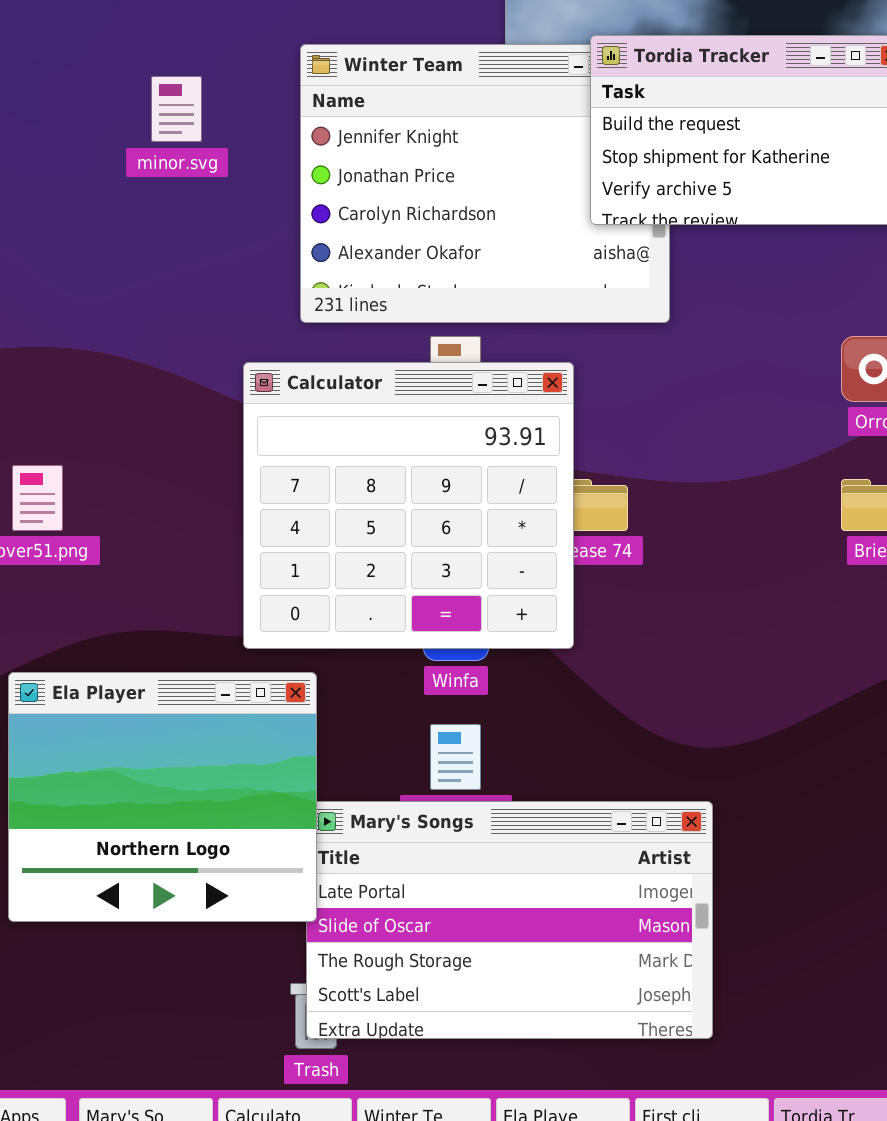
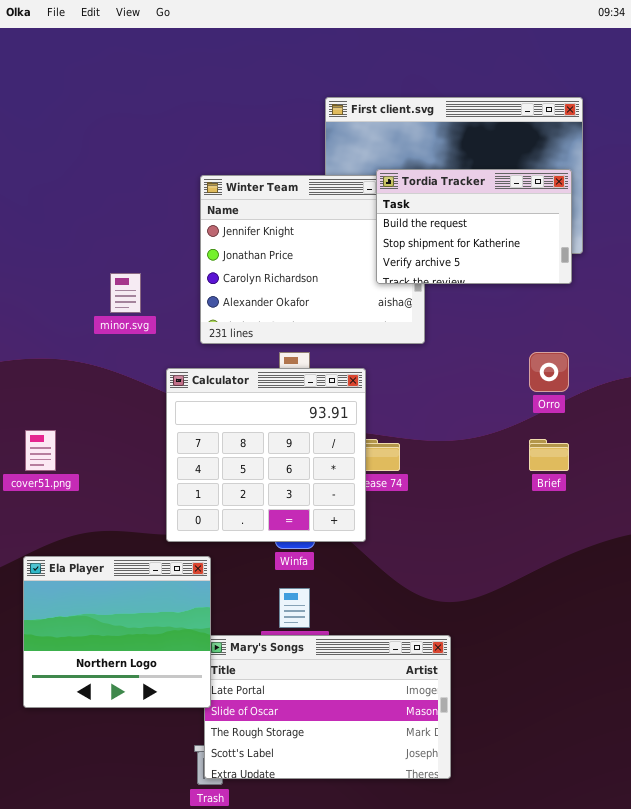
minor.svg: [151,76,202,142] -> [110,273,141,313], moved

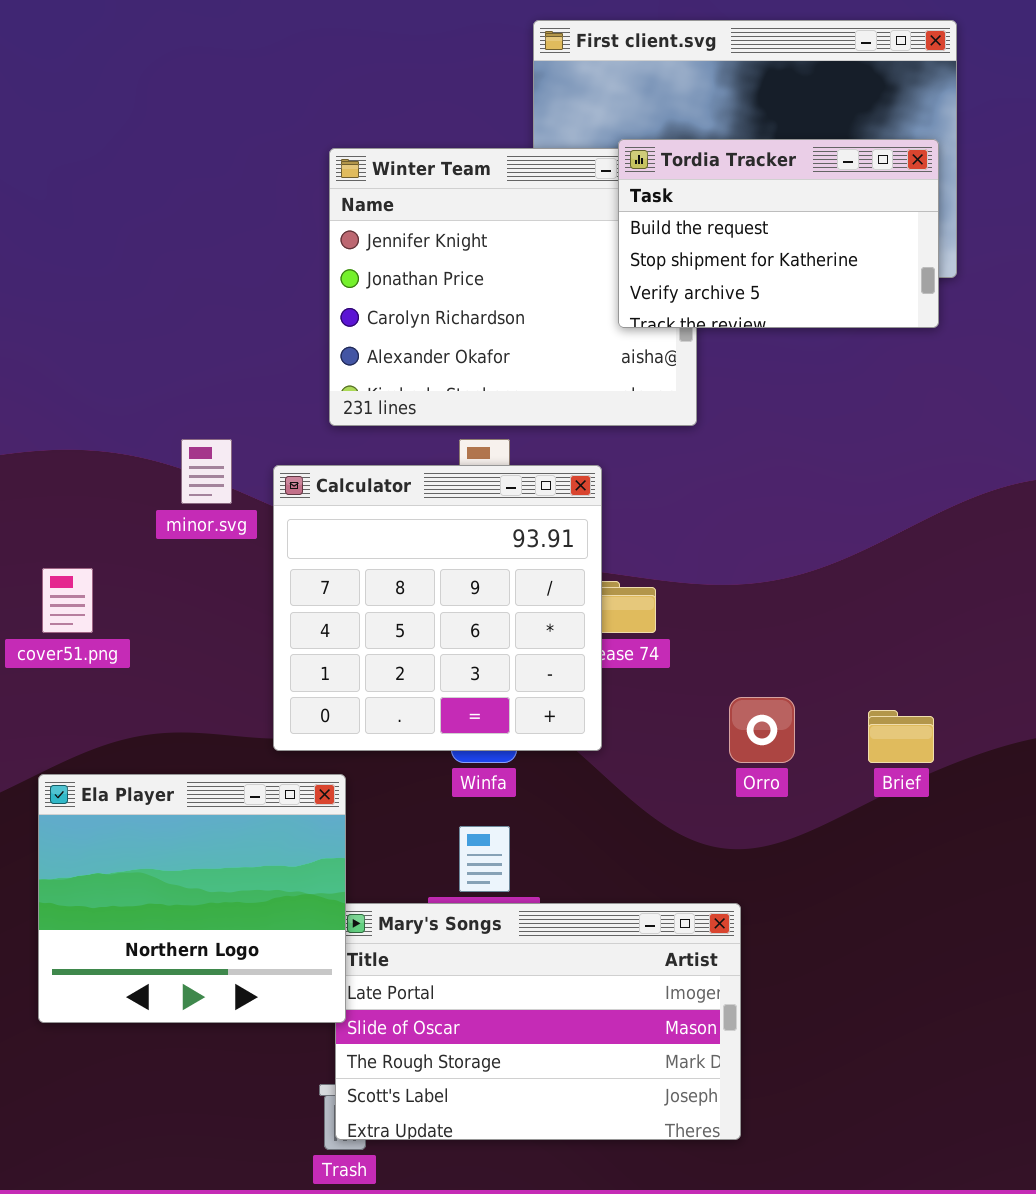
minor.svg: [110,273,141,313] -> [181,439,232,504], moved
Orro: [529,352,569,392] -> [729,697,795,763], moved
Brief: [529,439,569,471] -> [868,710,934,763], moved

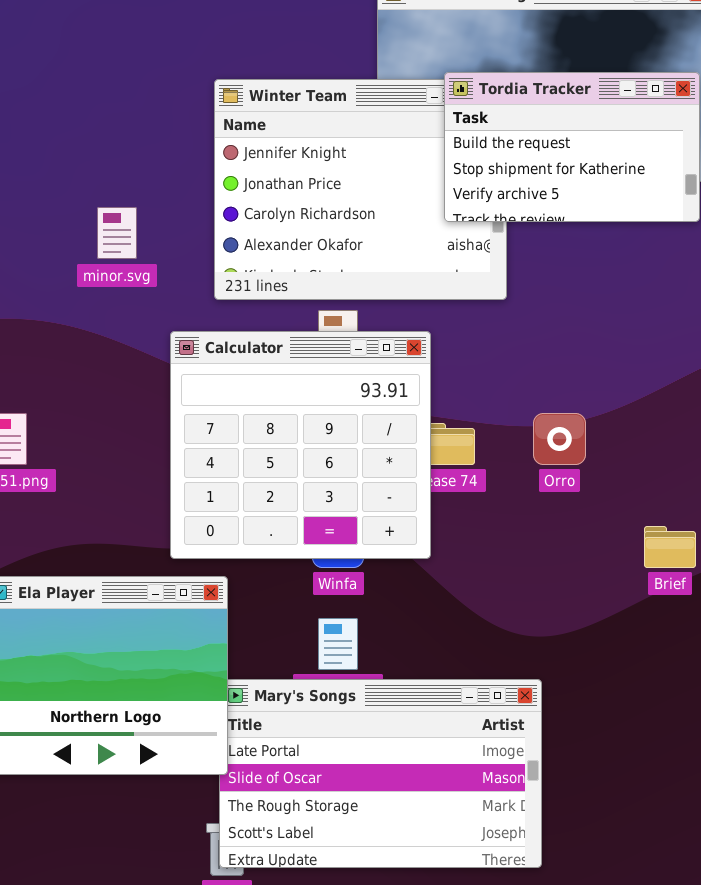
minor.svg: [181,439,232,504] -> [97,207,137,259], moved
Orro: [729,697,795,763] -> [533,413,586,465], moved

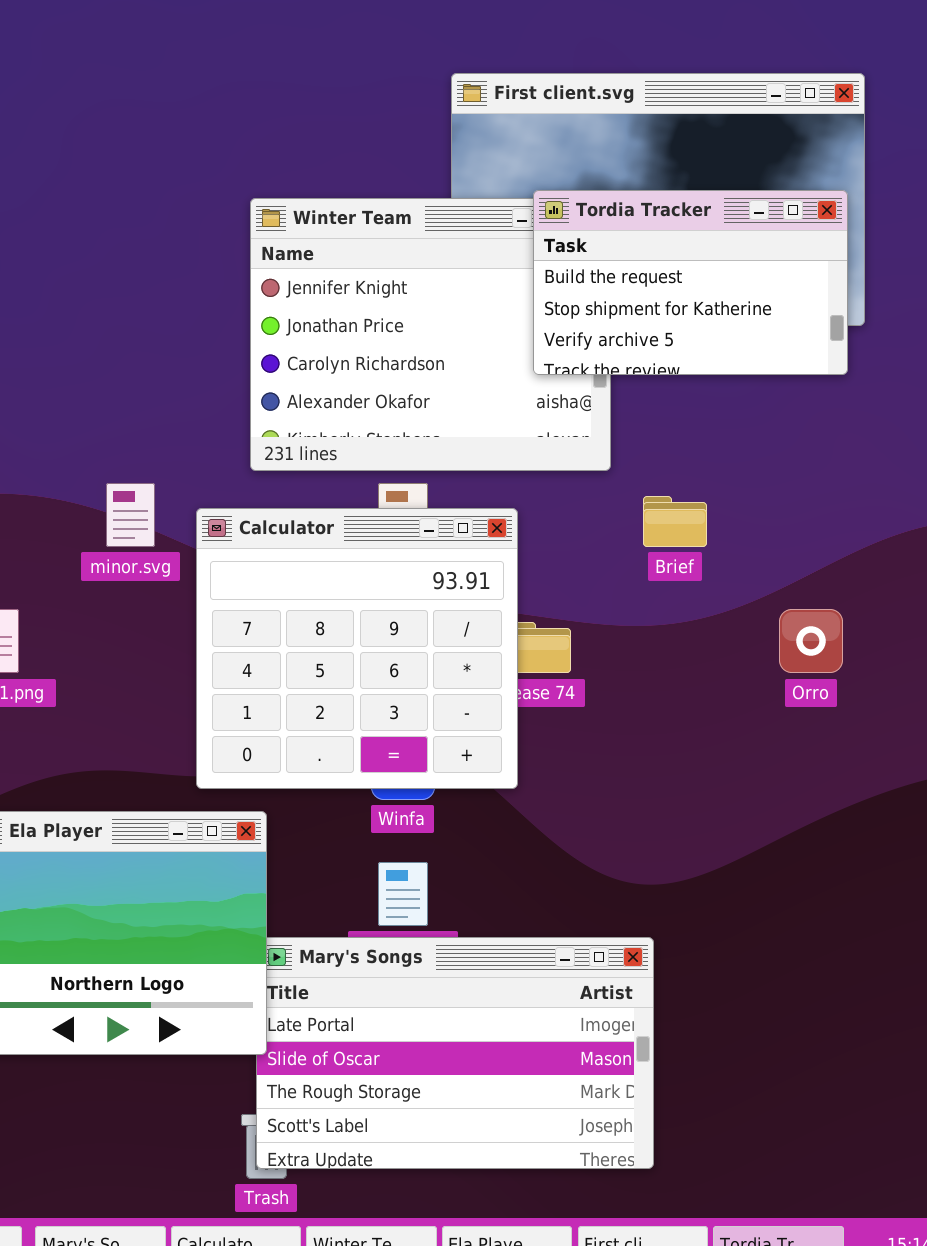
minor.svg: [97,207,137,259] -> [106,483,155,547], moved
Orro: [533,413,586,465] -> [779,609,843,673], moved
Brief: [644,526,696,568] -> [643,496,707,547], moved

